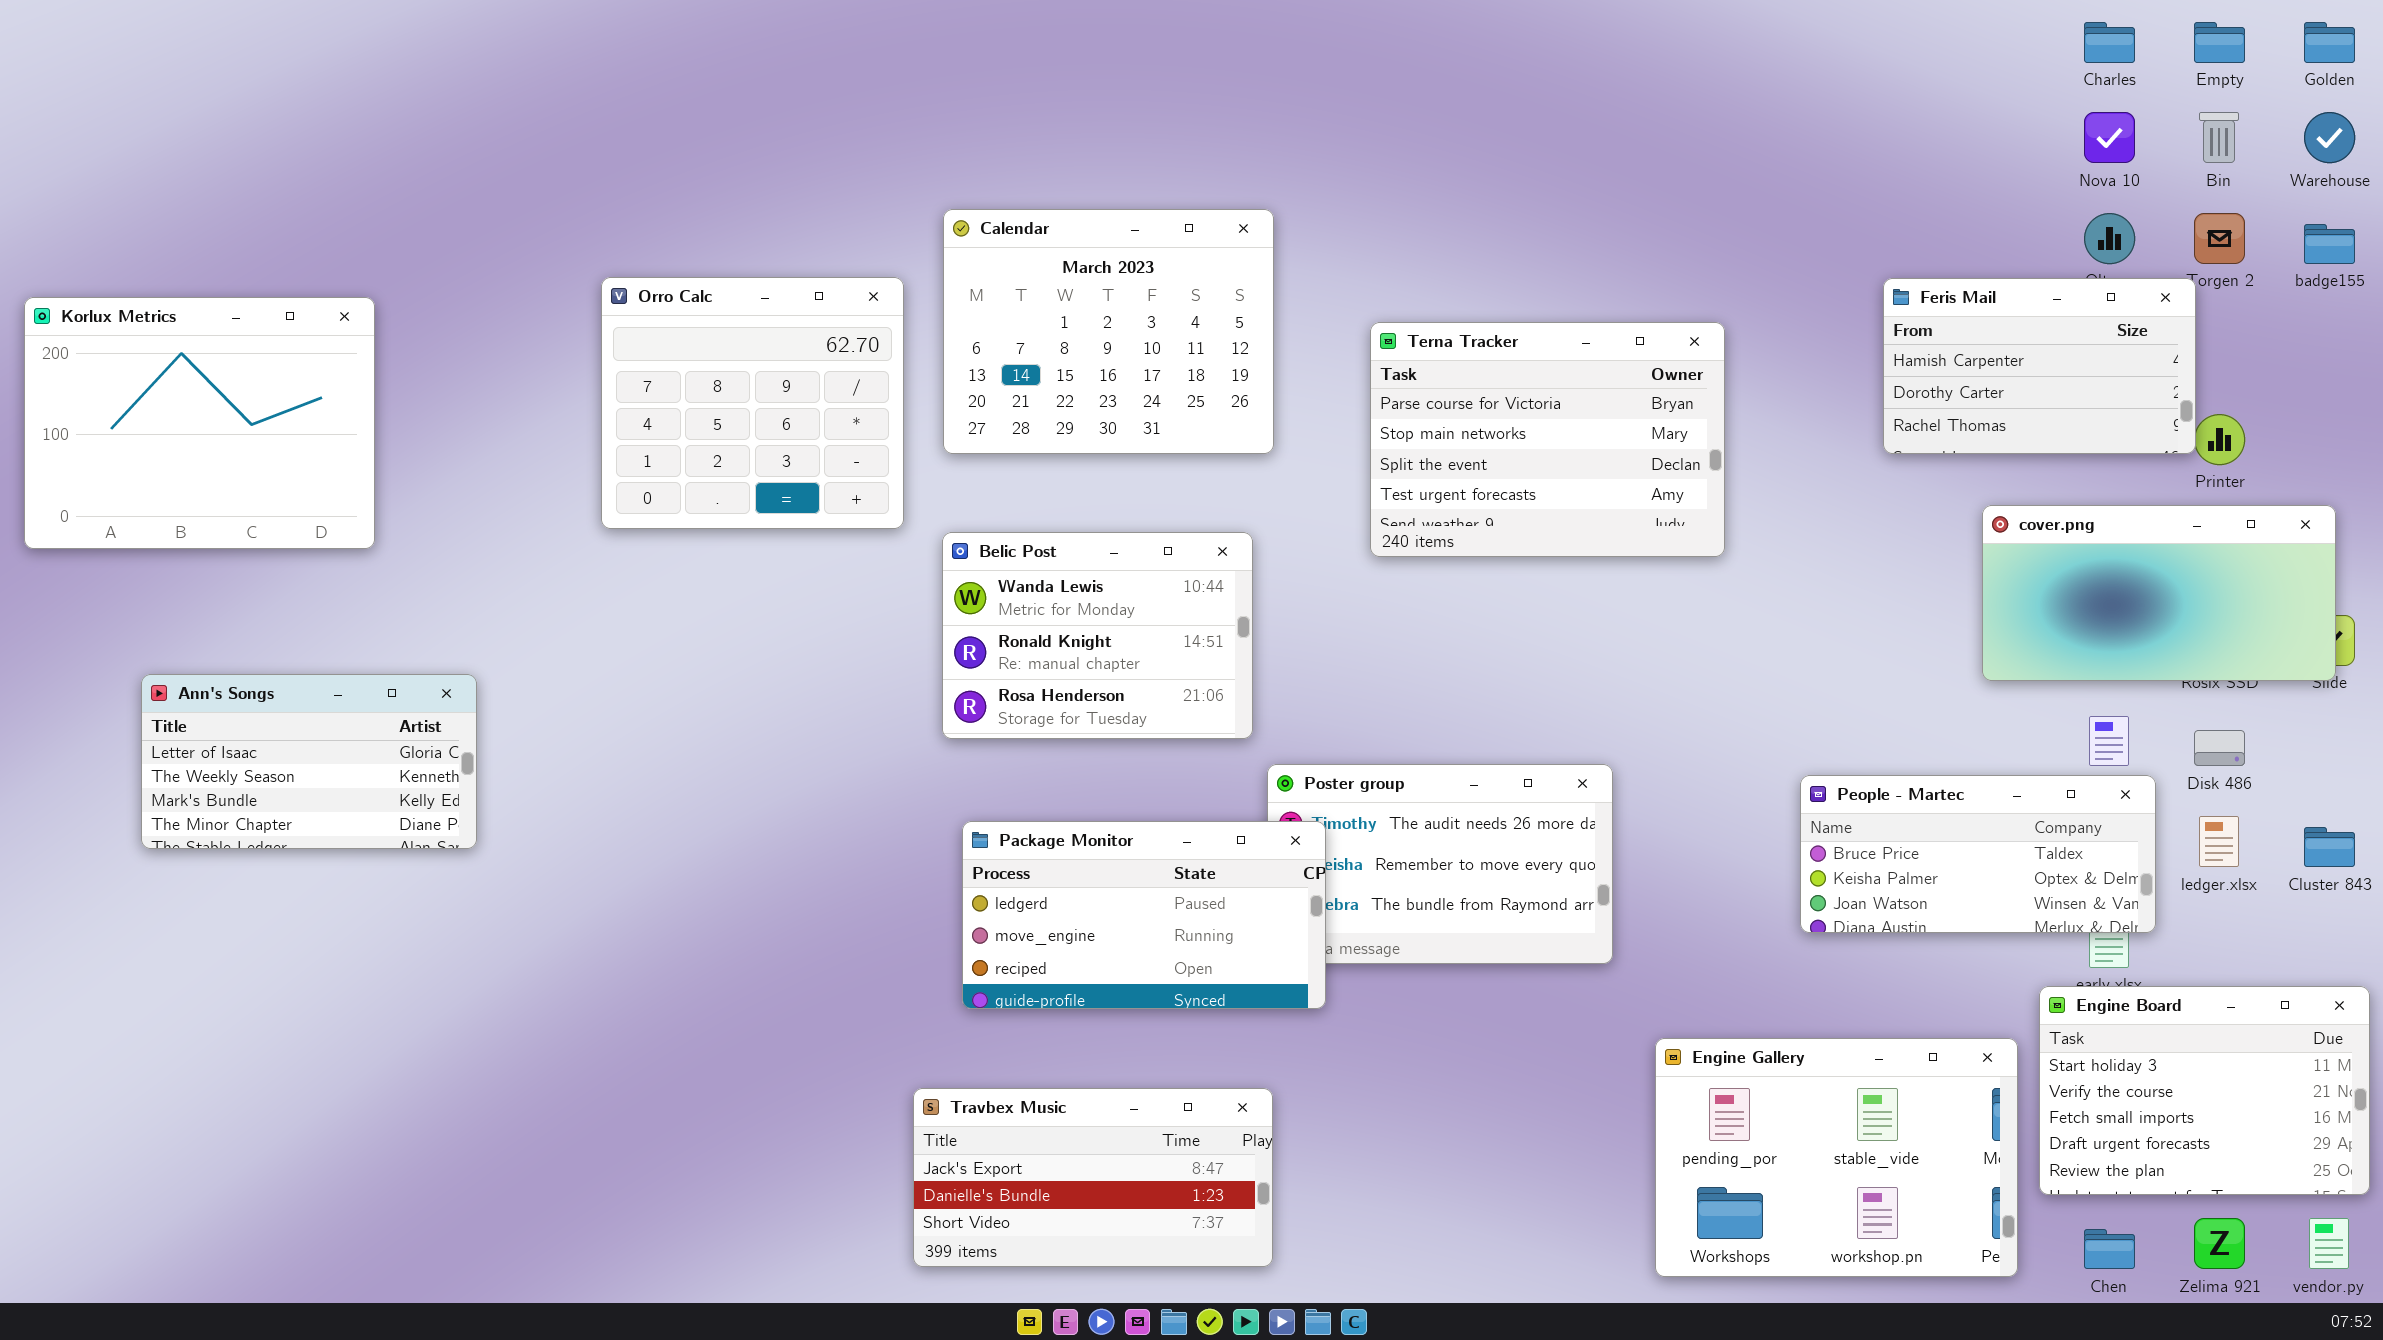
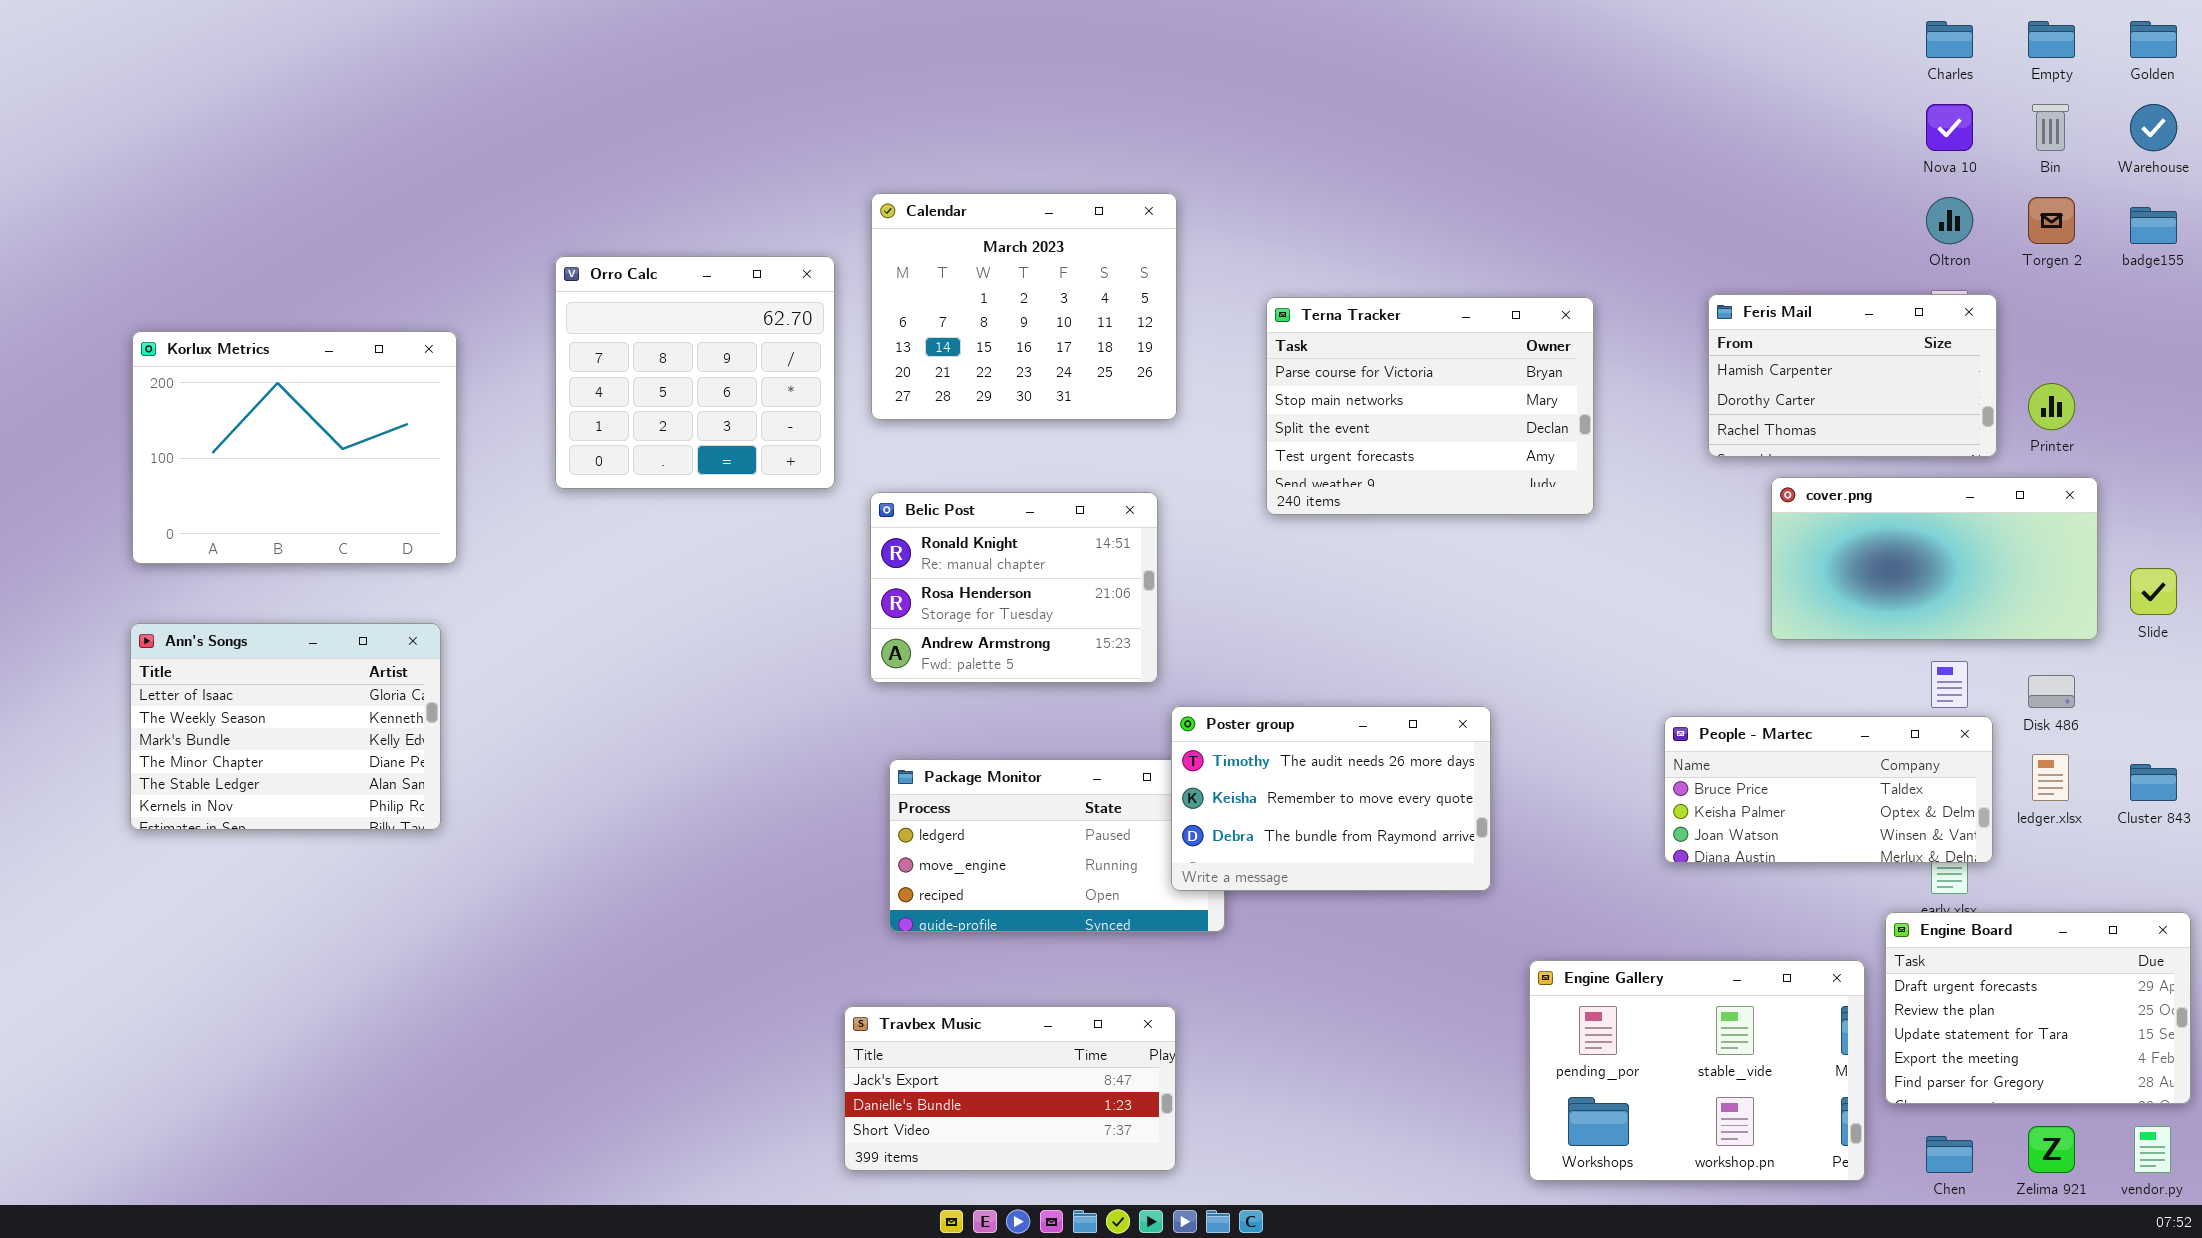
Feris Mail: [1883,278,2196,454] -> [1708,294,1997,457], moved
Korlux Metrics: [24,297,375,549] -> [132,331,457,564], moved
cover.png: [1982,505,2336,681] -> [1771,477,2098,640], moved
Belic Post: [942,532,1253,739] -> [870,492,1158,683], scrolled down 1 row
Ann's Songs: [141,674,477,849] -> [130,623,441,830], resized
Poster group: [1267,764,1613,964] -> [1171,706,1491,891], raised
Engine Board: [2039,986,2370,1195] -> [1885,912,2191,1104], scrolled down 3 rows

